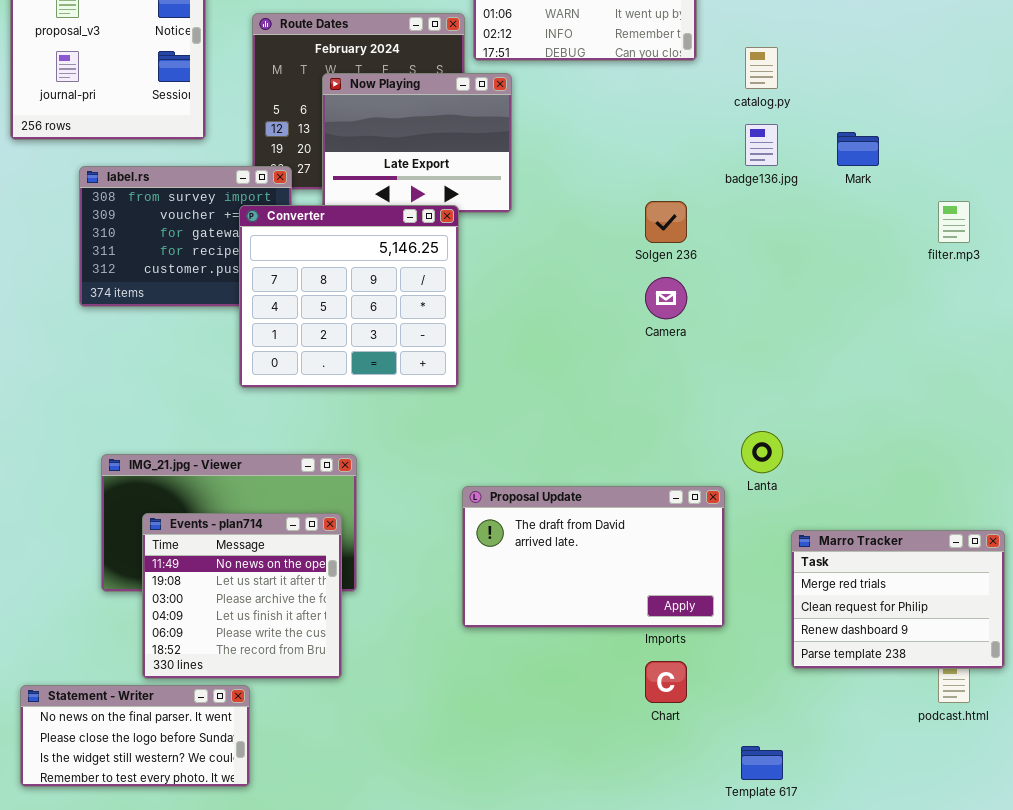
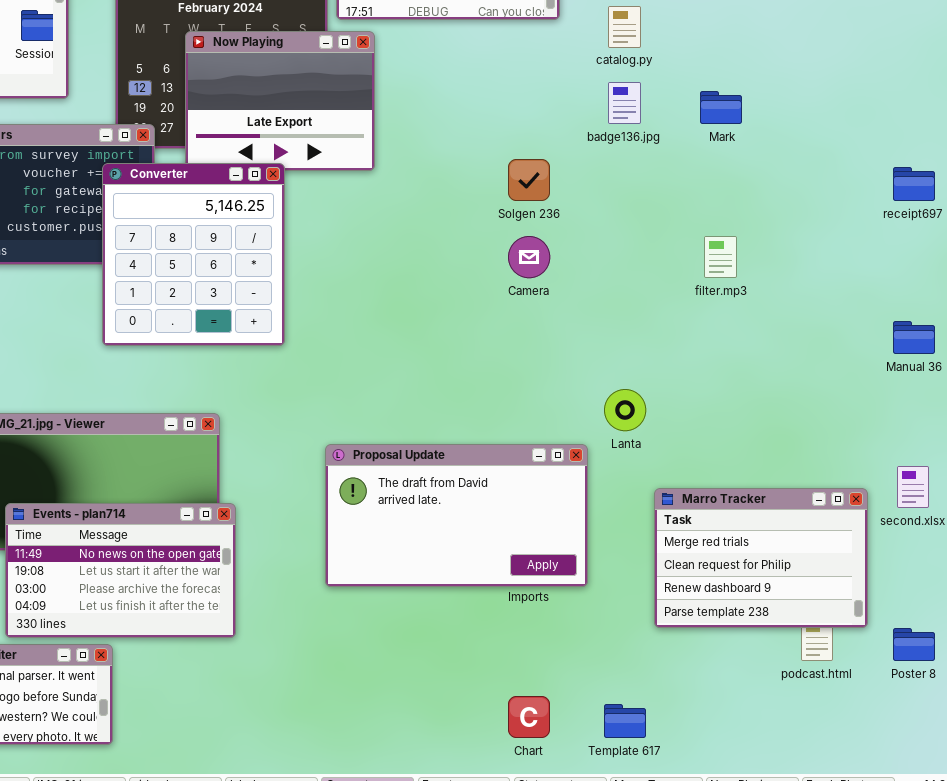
filter.mp3: [938,201,970,243] -> [704,236,737,278], moved
Converter: [239,205,459,388] -> [102,163,285,346], resized
Events - plan714: [142,513,342,679] -> [5,503,236,638], resized
Chart: [645,661,687,703] -> [508,696,550,738], moved

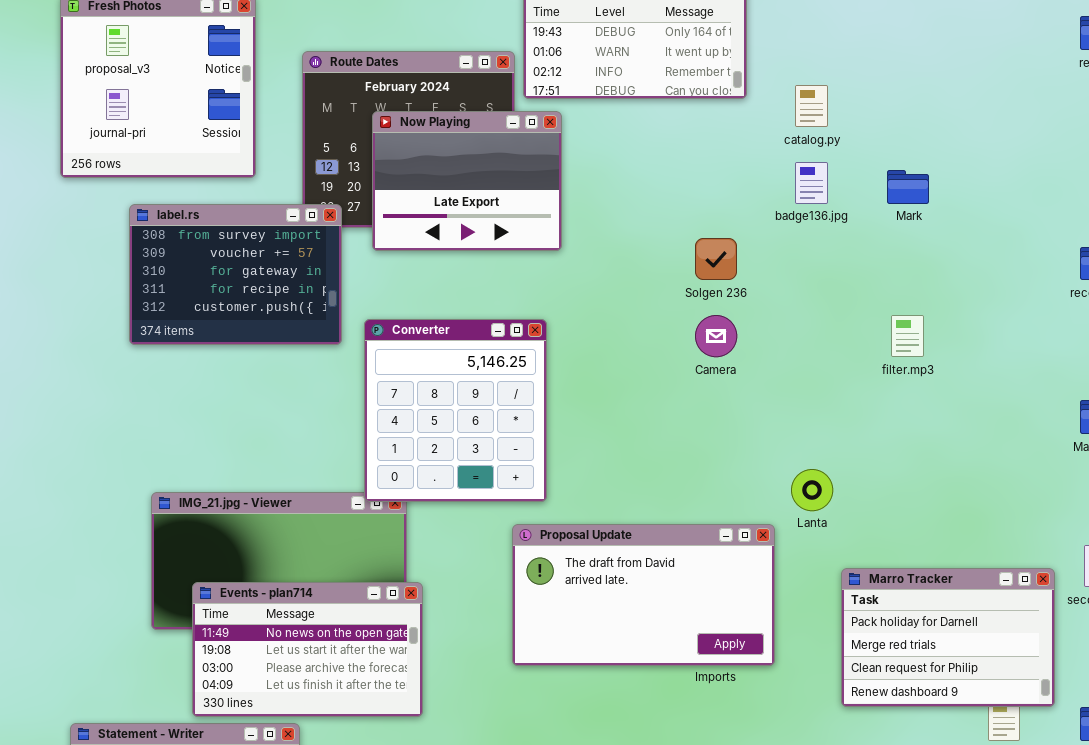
Converter: [102,163,285,346] -> [364,319,547,502], moved
Marro Tracker: [654,488,868,628] -> [841,568,1055,707], scrolled up 1 row

